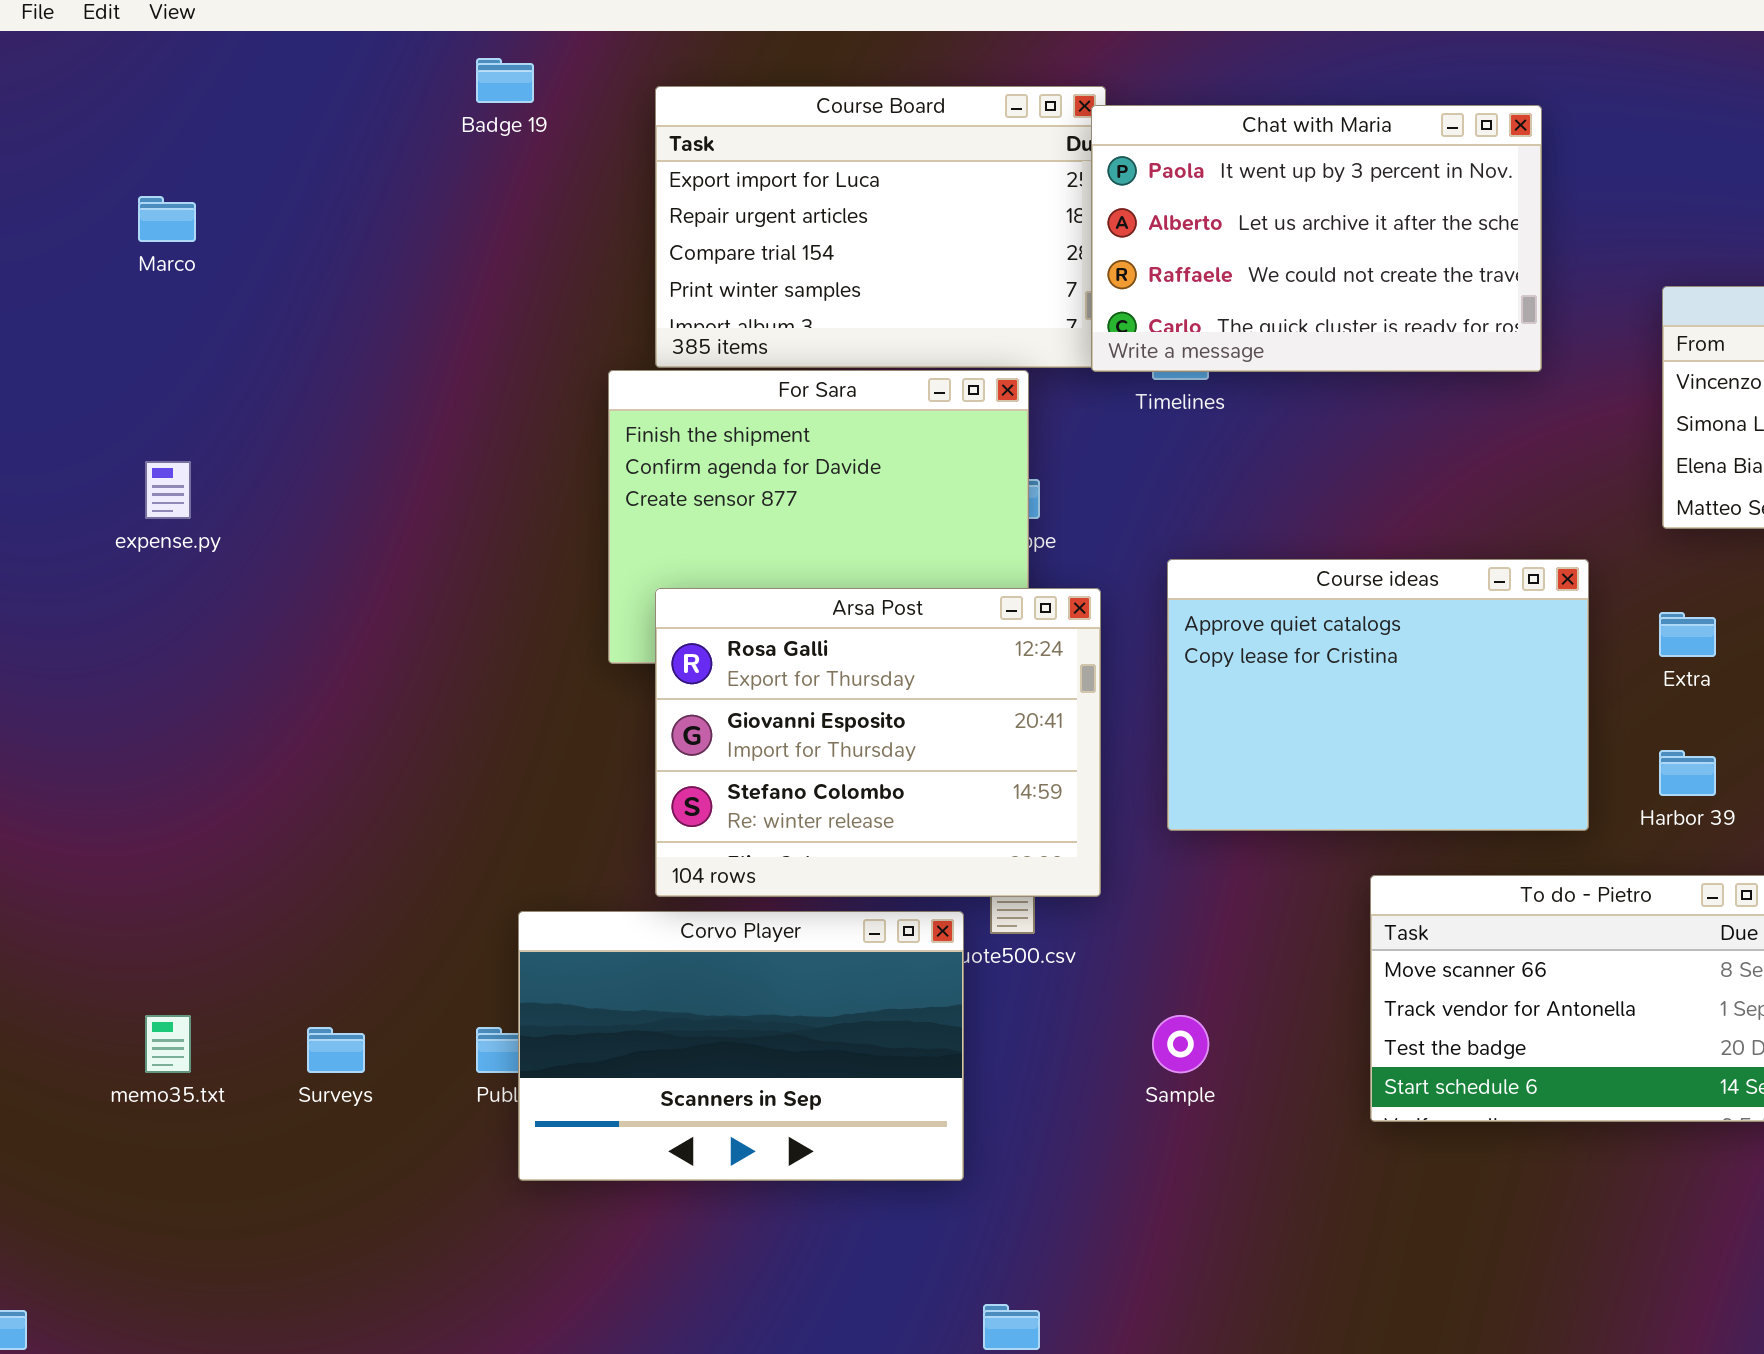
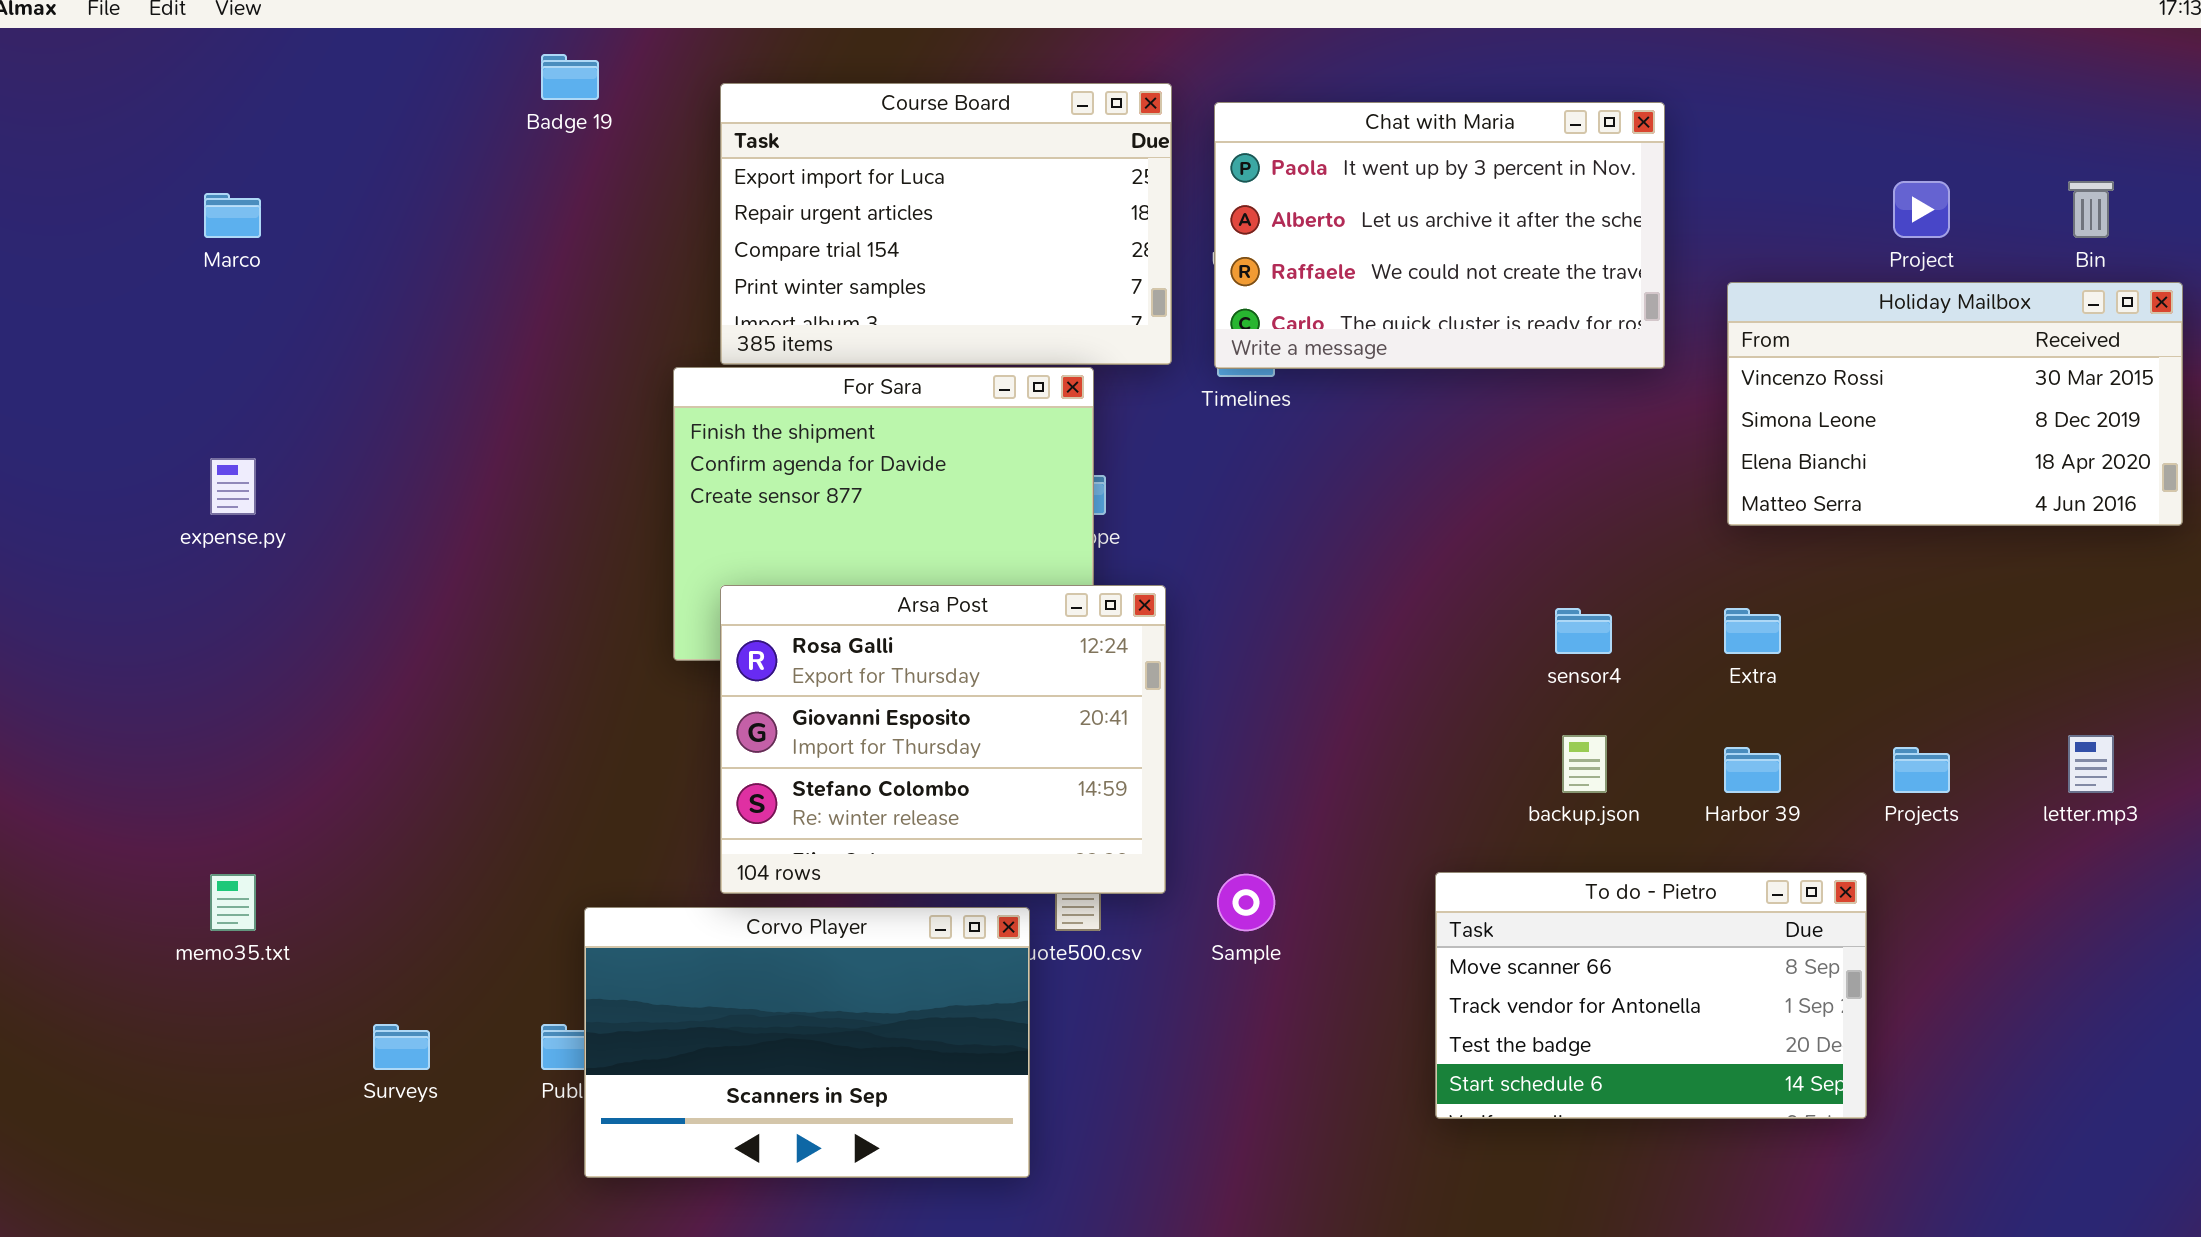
Chat with Maria: [1091,105,1542,372] -> [1214,102,1665,369], moved
Course ideas: [1167,559,1589,831] -> none, closed
memo35.txt: [145,1015,191,1073] -> [210,874,256,931], moved
Sample: [1152,1015,1209,1073] -> [1217,874,1275,931], moved

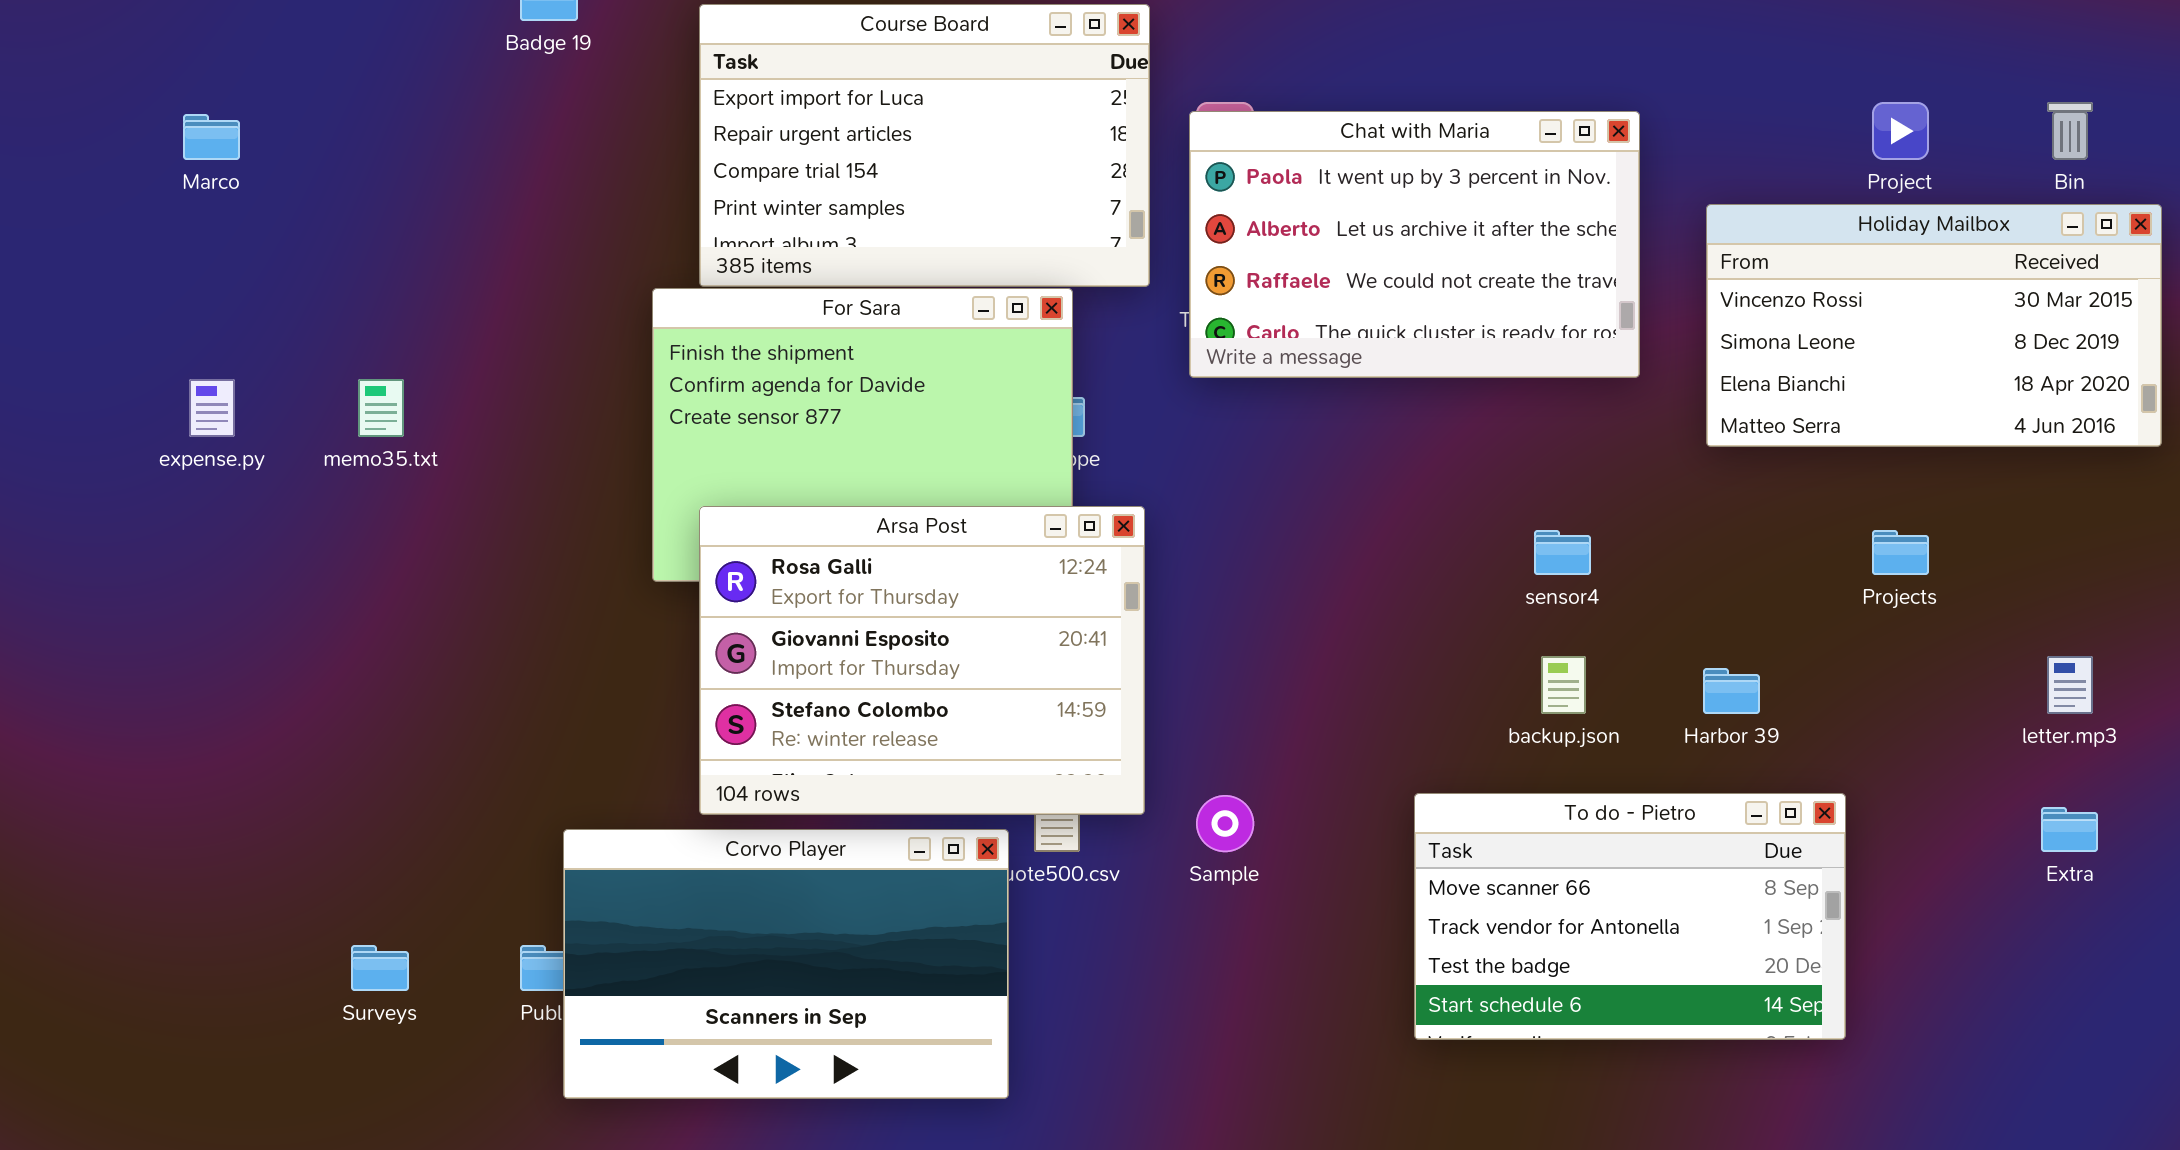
Chat with Maria: [1214,102,1665,369] -> [1189,111,1640,378], moved
Extra: [1724,608,1781,654] -> [2041,807,2098,852], moved
Projects: [1893,747,1950,793] -> [1872,530,1929,575], moved
memo35.txt: [210,874,256,931] -> [358,379,404,437], moved

